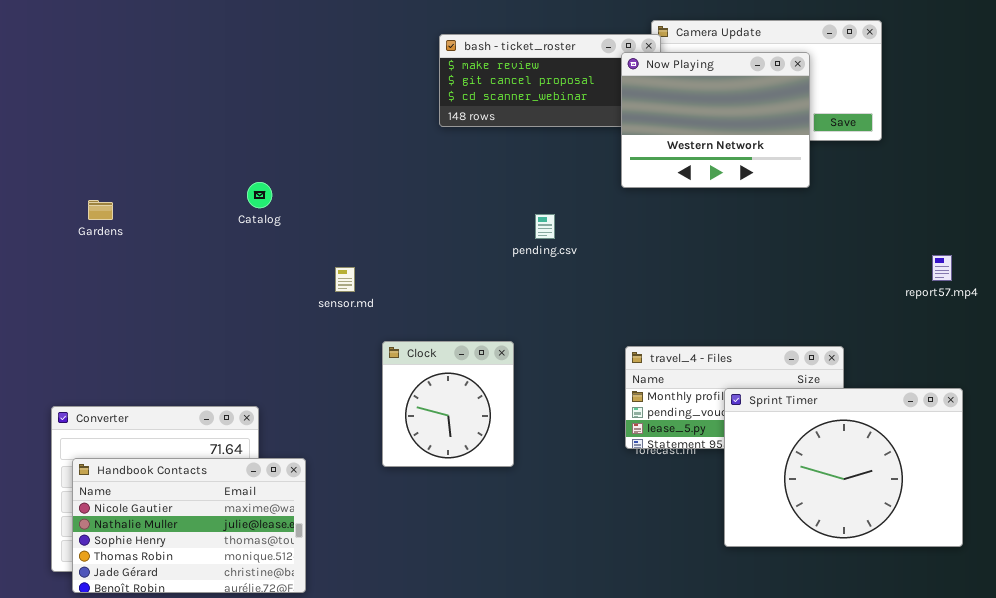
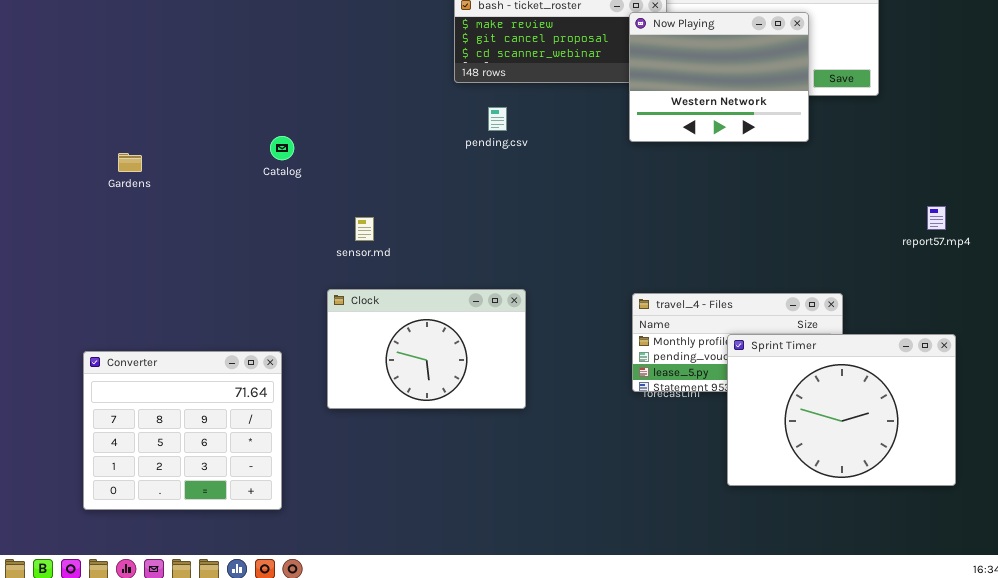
pending.csv: [535,214,555,239] -> [488,107,507,131], moved
Clock: [382,341,514,467] -> [327,289,526,409], resized
Handbook Contacts: [72,458,306,593] -> none, closed

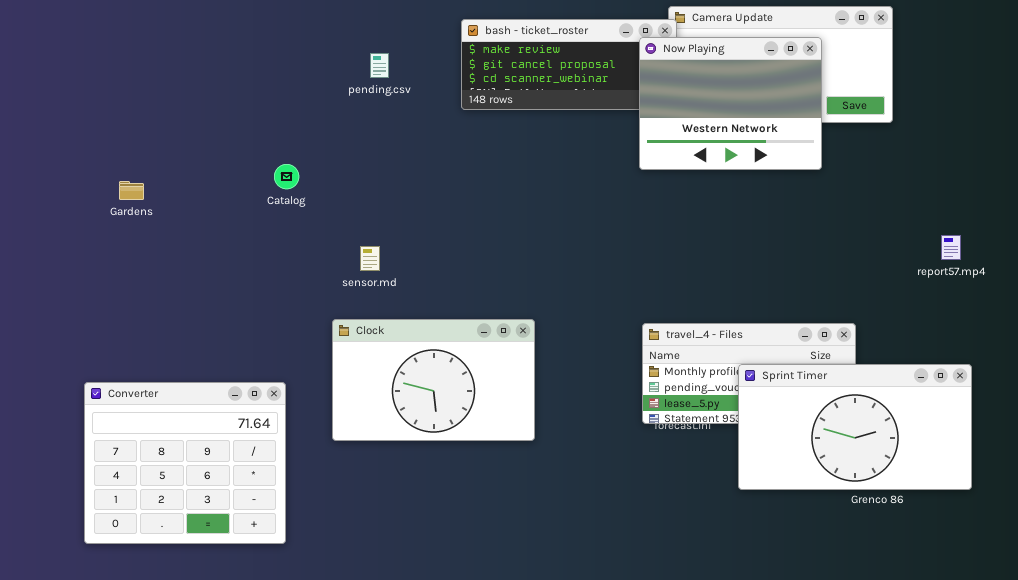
pending.csv: [488,107,507,131] -> [370,53,389,78], moved
Sprint Timer: [727,334,956,486] -> [738,364,972,490], resized

